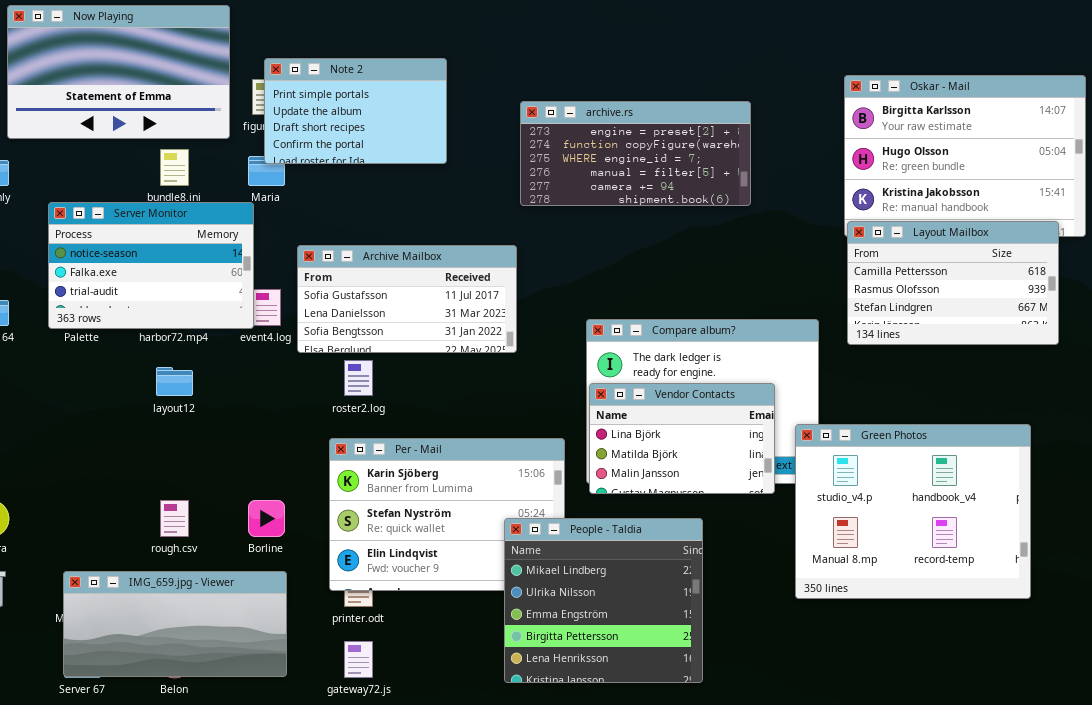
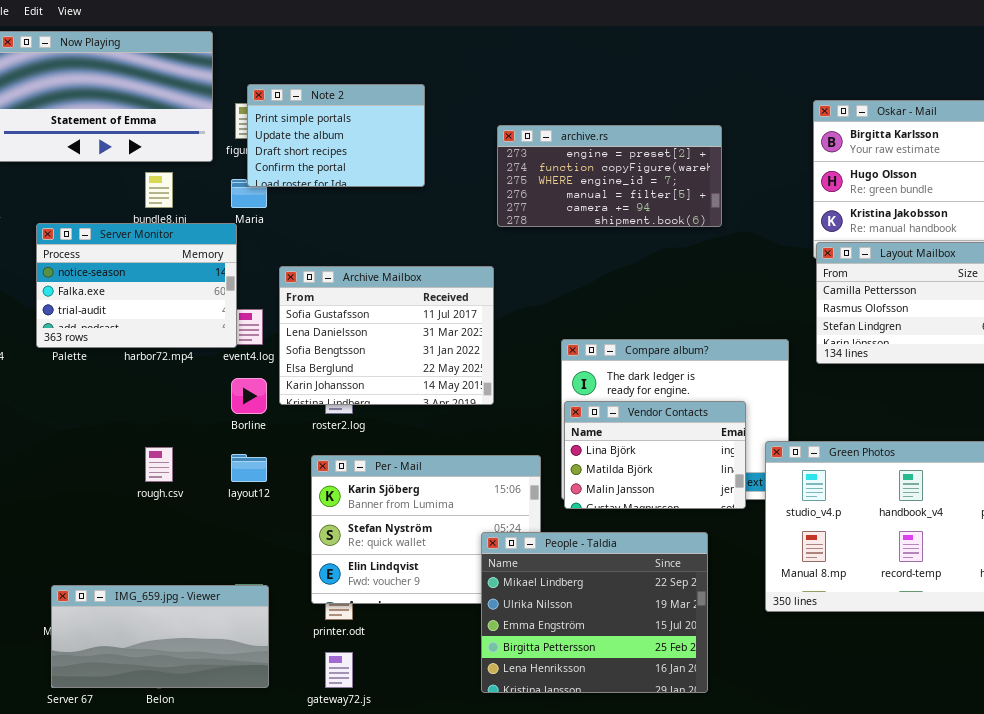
Archive Mailbox: [297,245,517,353] -> [279,266,494,405], resized
layout12: [156,367,193,396] -> [231,454,267,482], moved
rough.csv: [160,500,189,537] -> [145,447,173,482], moved
Borline: [248,500,285,537] -> [231,378,267,414], moved
People - Taldia: [504,518,703,683] -> [481,532,708,693], resized

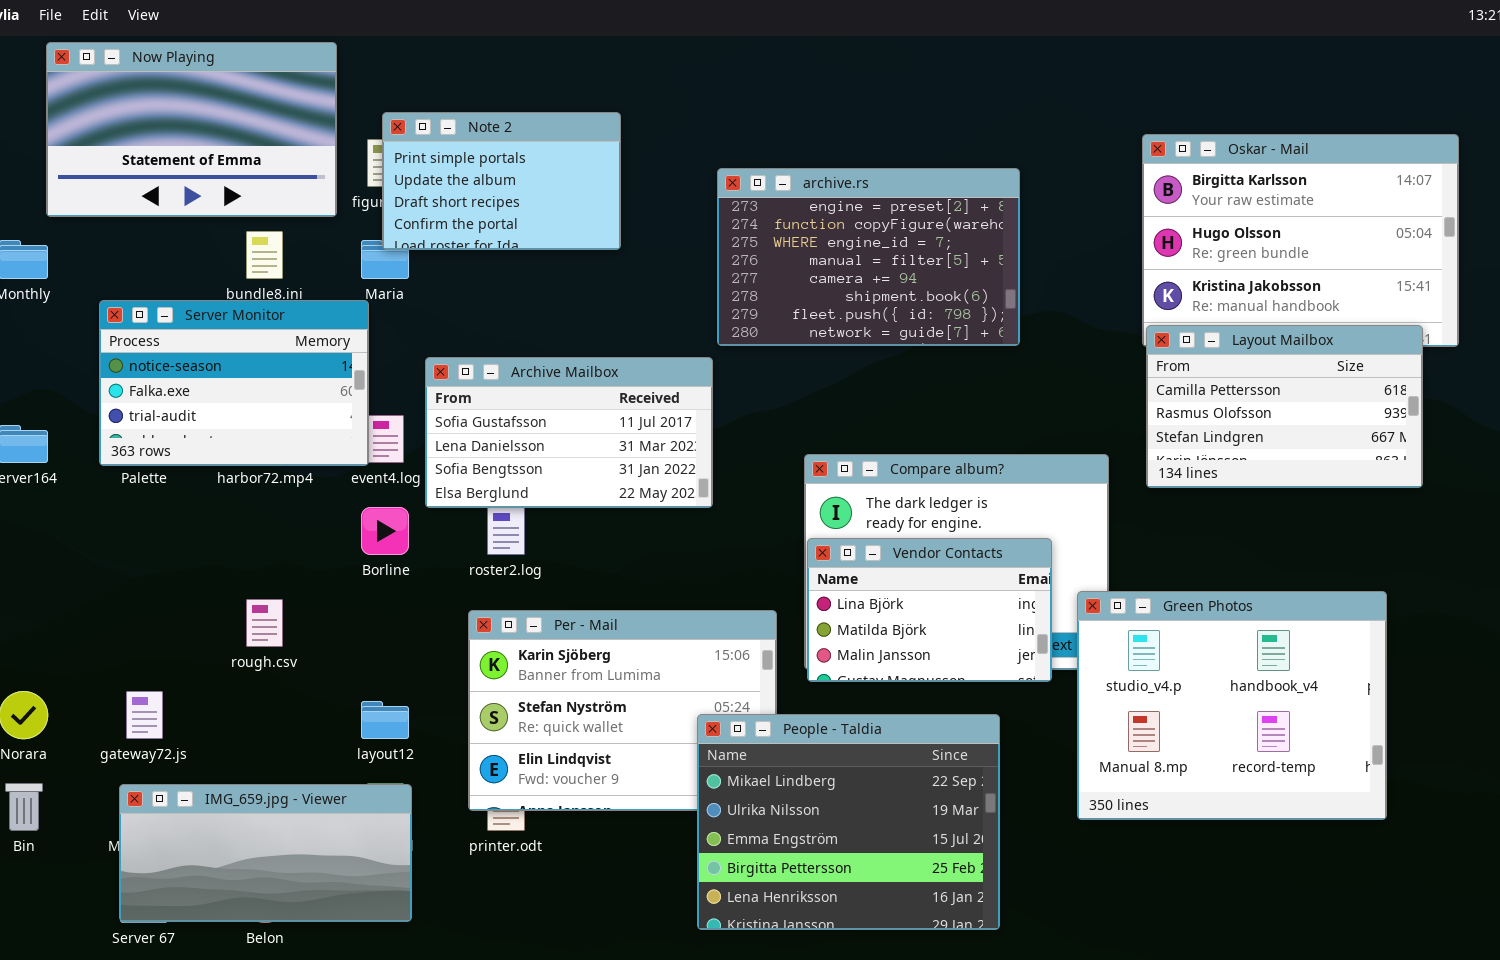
archive.rs: [497,125,722,227] -> [717,168,1020,346], resized
Archive Mailbox: [279,266,494,405] -> [425,357,713,508], resized
layout12: [231,454,267,482] -> [361,701,409,739], moved
gateway72.js: [325,652,353,688] -> [126,691,163,739], moved

